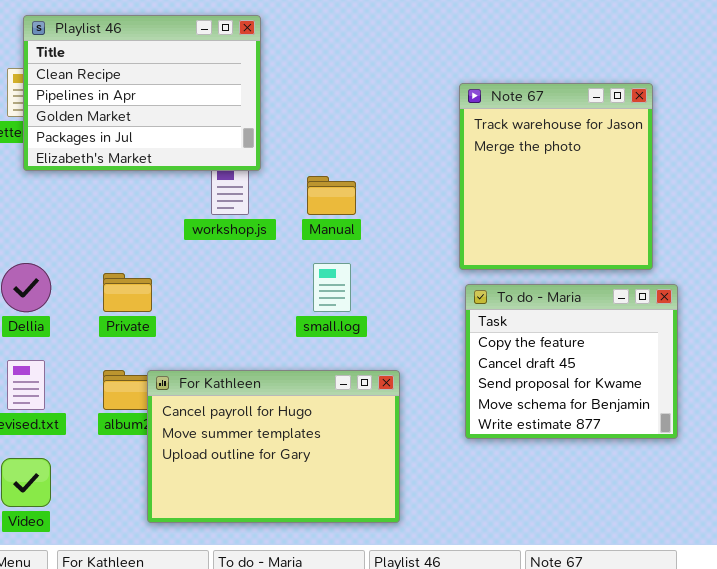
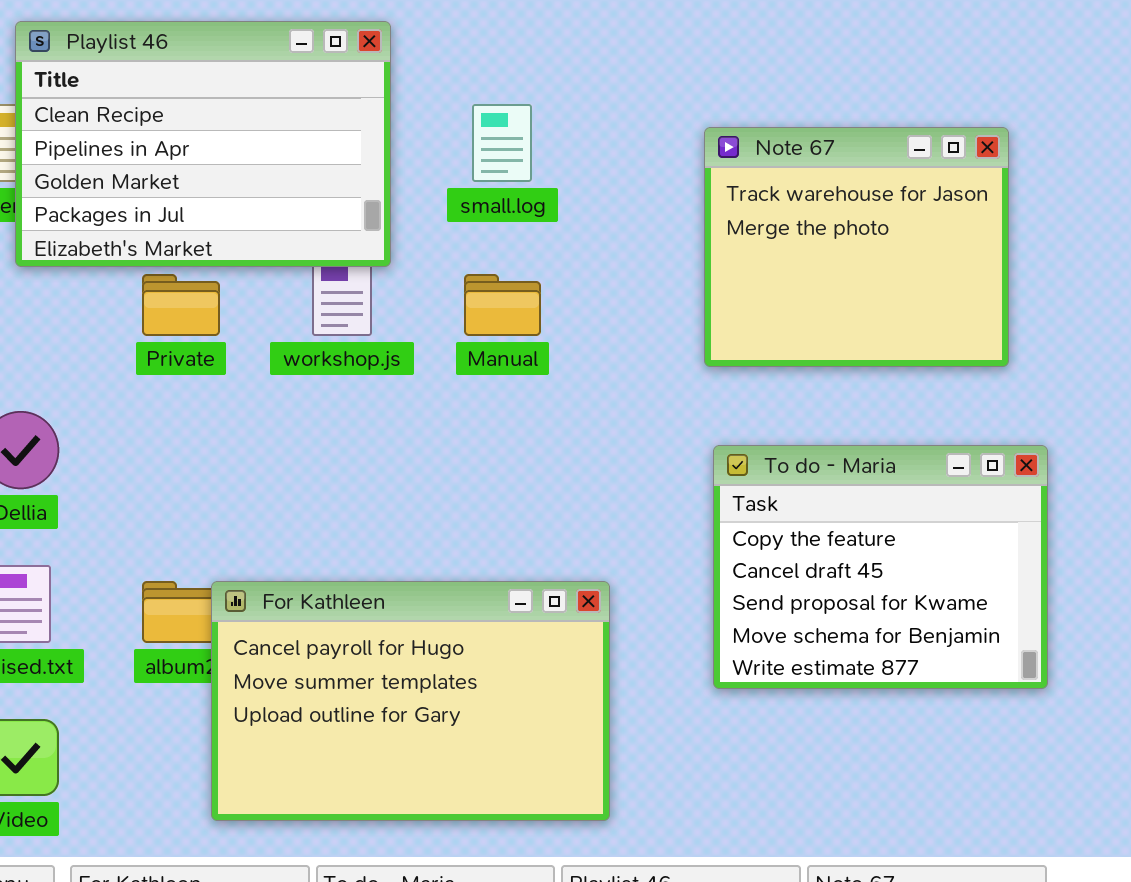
Note 67: [459,83,653,270] -> [704,127,1009,367], resized
small.log: [313,263,351,312] -> [472,104,532,182], moved
Private: [103,273,152,312] -> [142,274,220,336], moved

